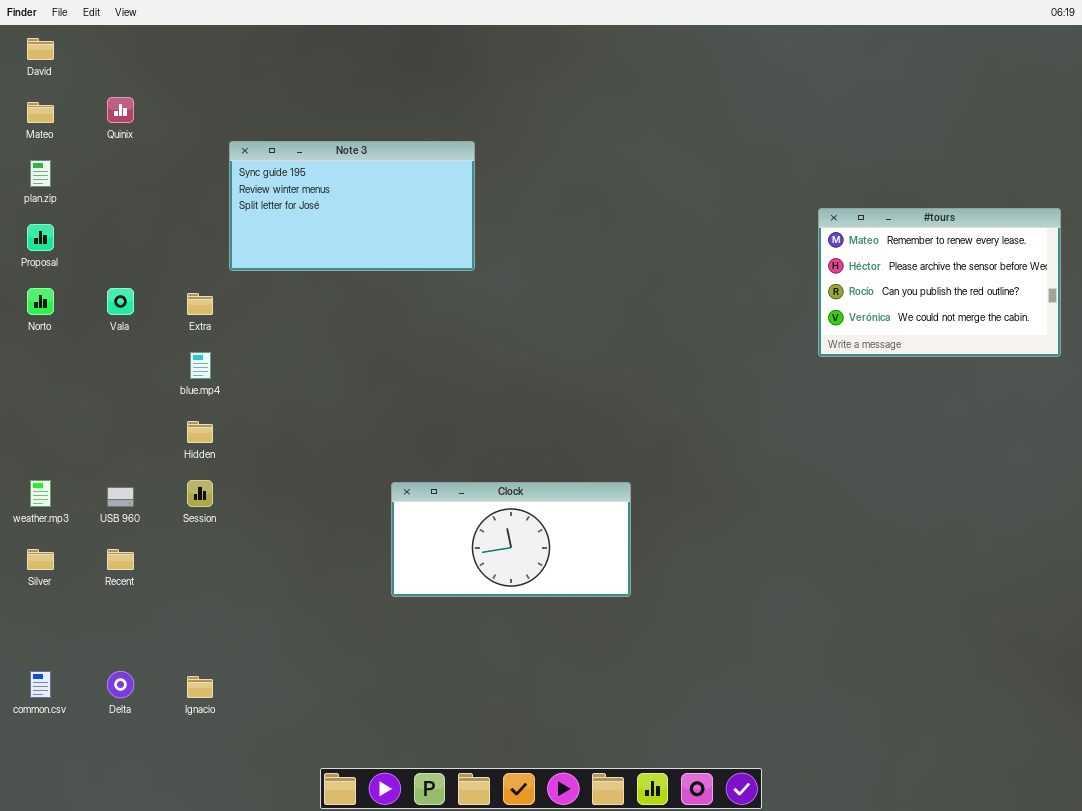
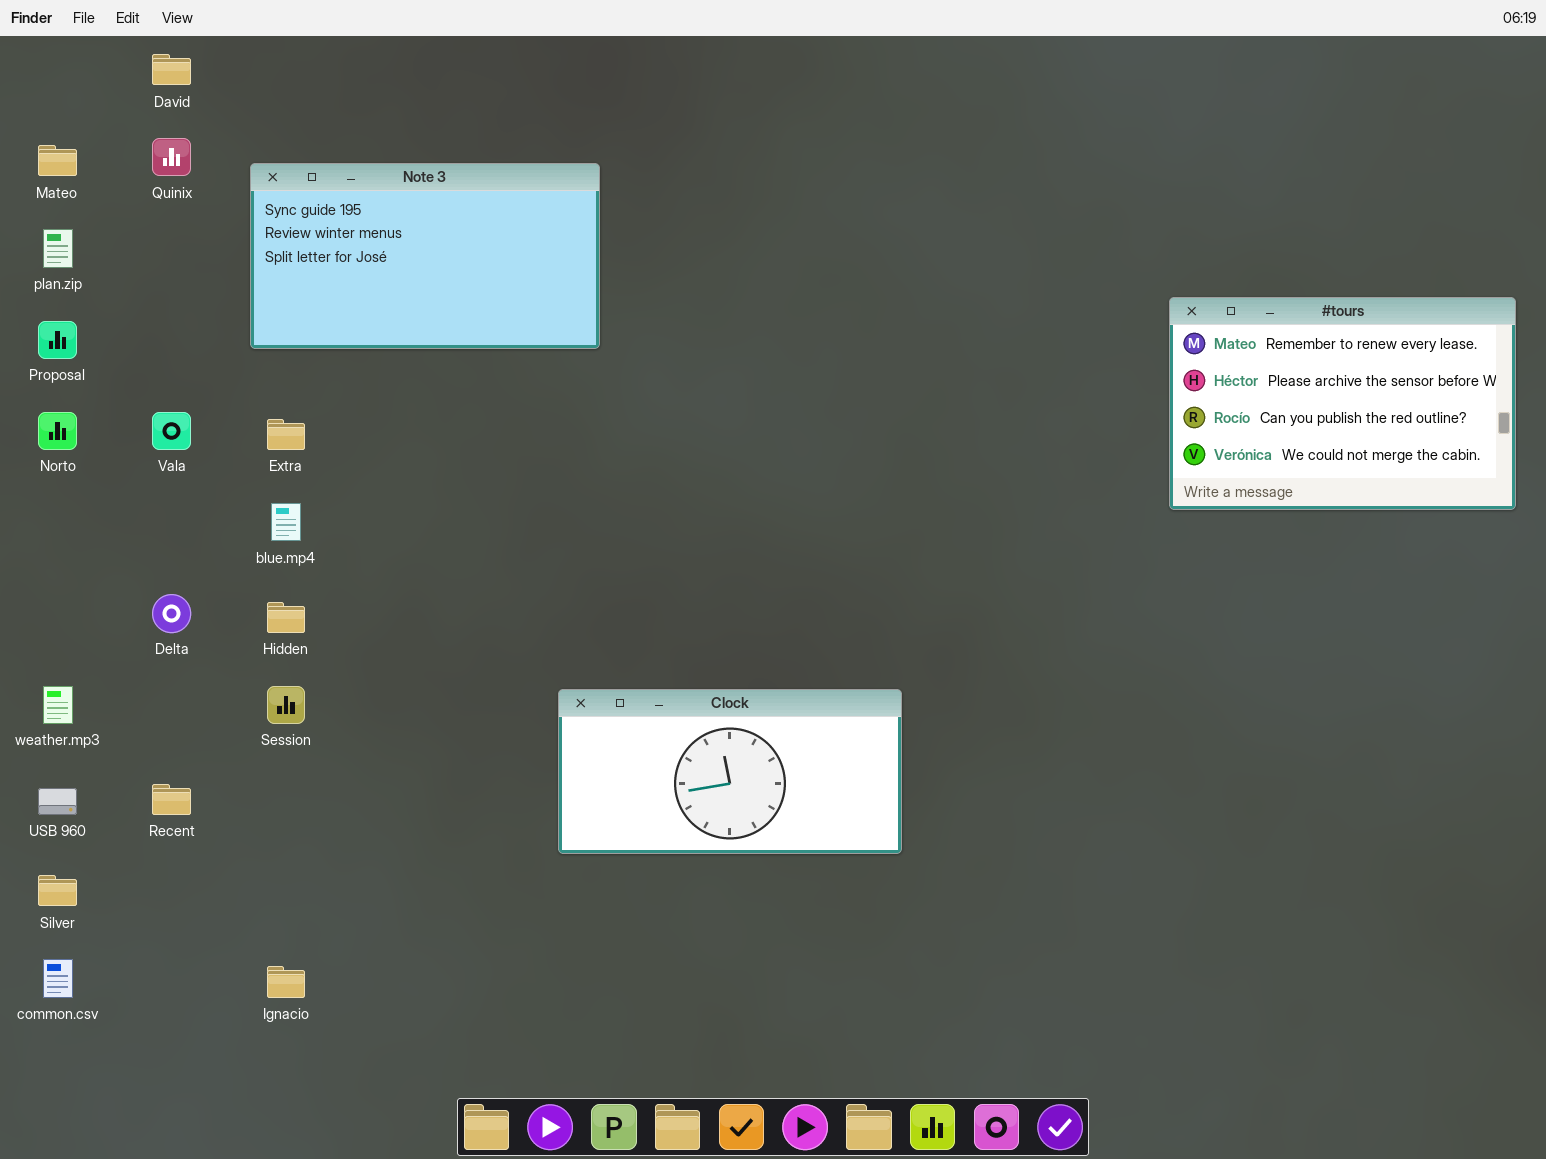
David: [27,38,54,60] -> [152,54,191,85], moved
Note 3: [229,141,475,271] -> [250,163,600,349], moved
USB 960: [107,487,134,507] -> [38,788,77,815], moved
Silver: [27,549,54,570] -> [38,875,77,906], moved
Delta: [107,671,134,698] -> [152,594,191,633], moved

